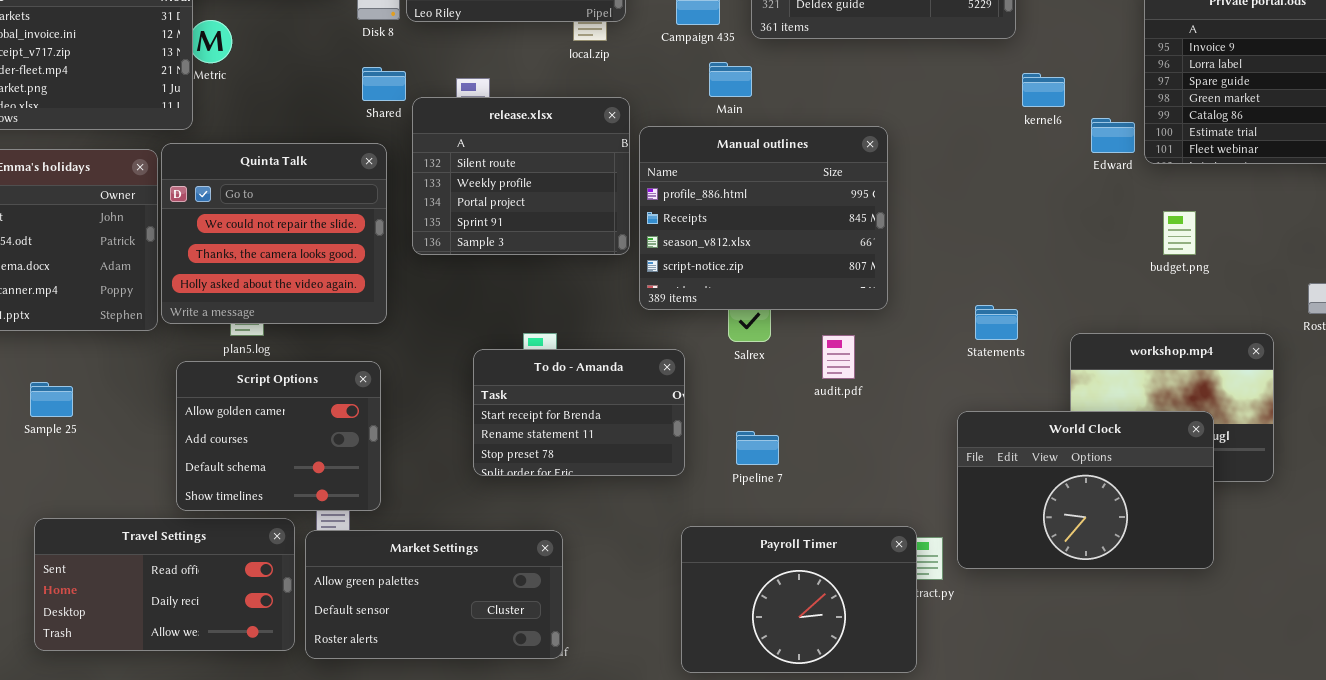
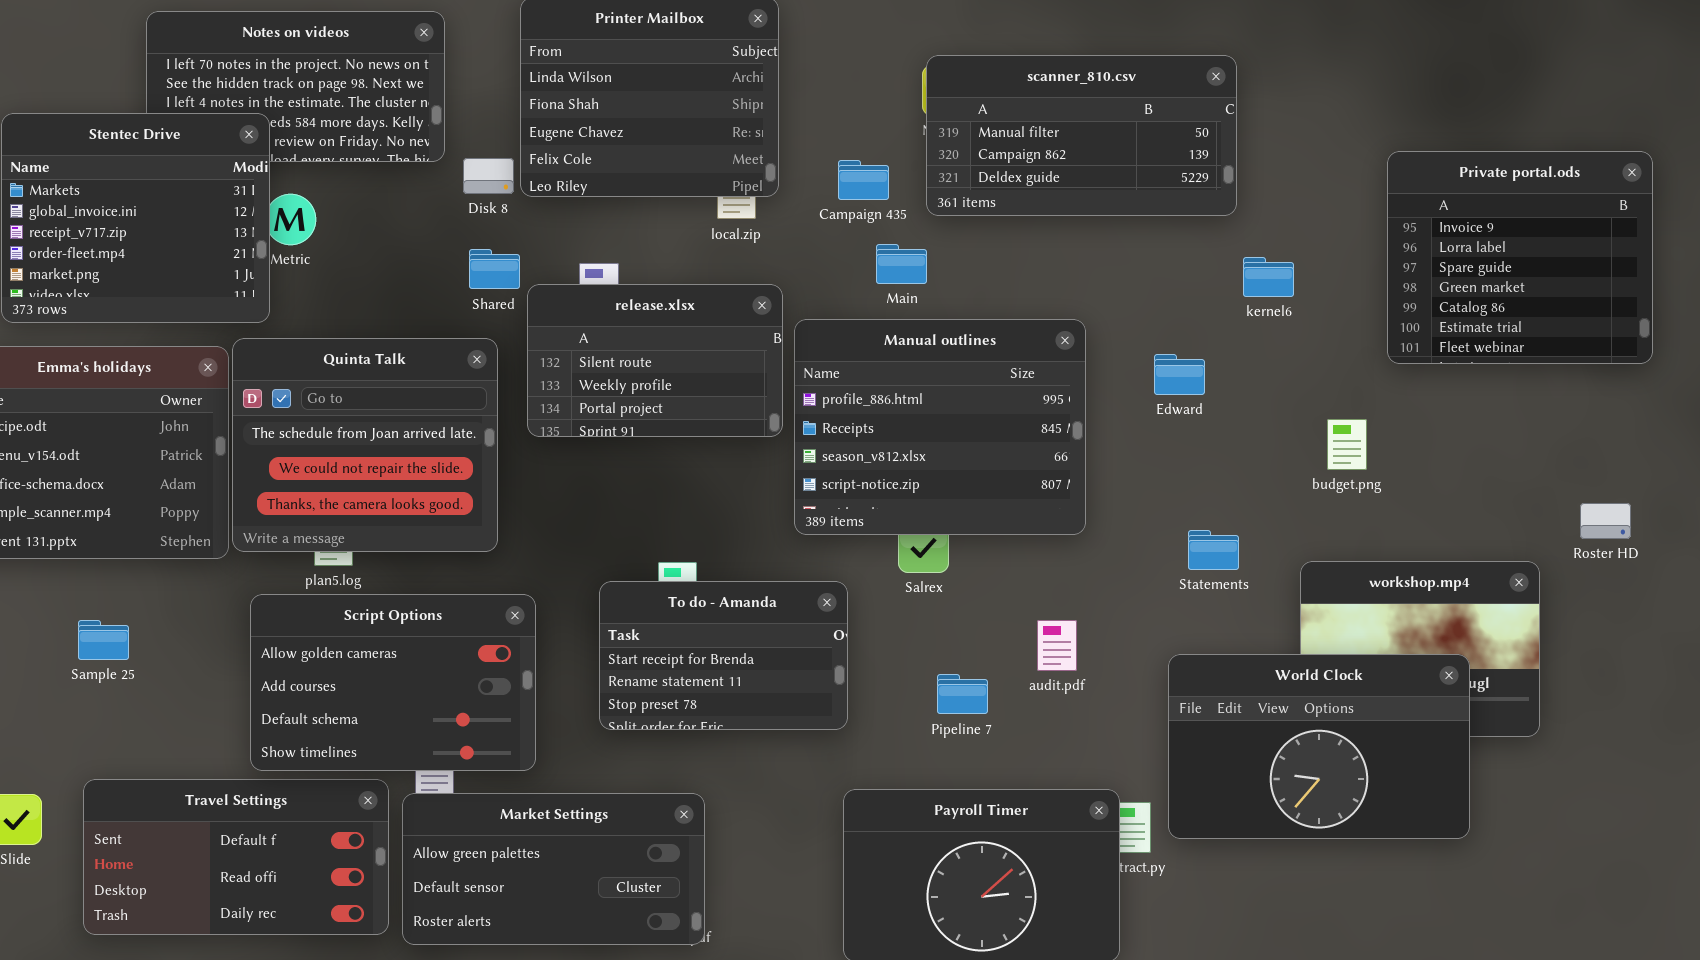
release.xlsx: [412,97,630,255] -> [527,284,783,437], resized
Edward: [1091,118,1135,153] -> [1154,354,1205,395], moved
Quinta Talk: [161,143,387,324] -> [232,338,498,552], scrolled up 1 row
budget.png: [1163,211,1196,255] -> [1327,419,1367,470], moved
audit.pdf: [822,335,855,379] -> [1037,620,1077,671], moved
Script Options: [176,361,381,511] -> [250,594,536,771], resized
Pipeline 7: [736,431,779,465] -> [937,674,988,714], moved
Travel Settings: [34,518,295,651] -> [83,779,389,935], scrolled up 1 row

